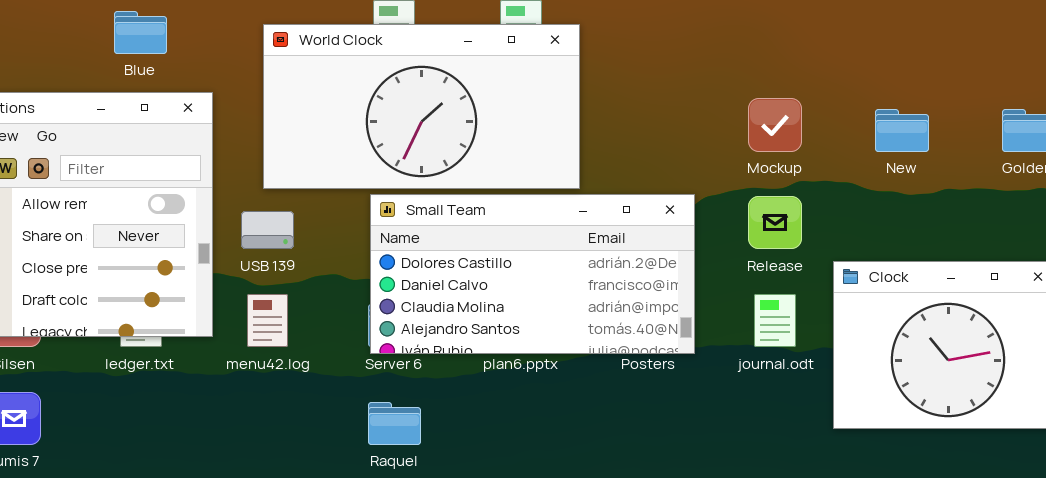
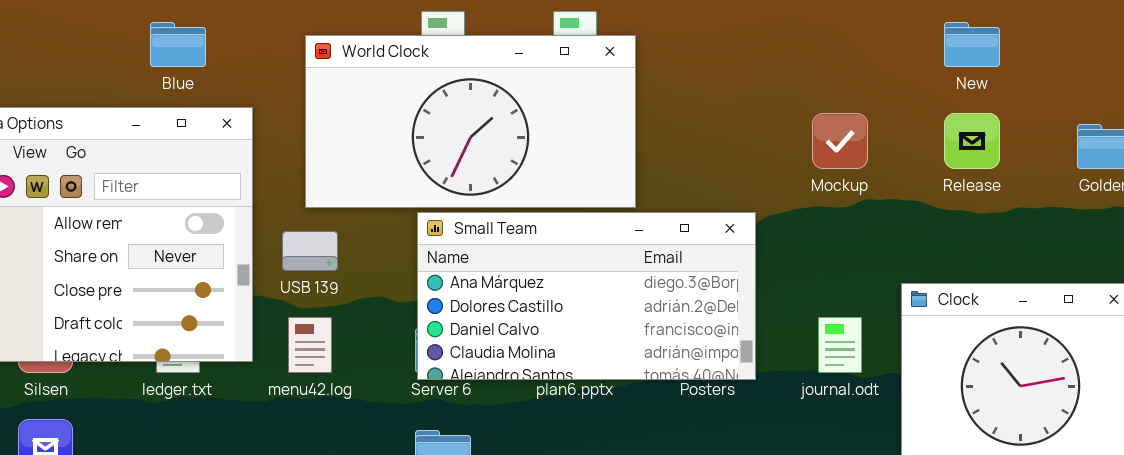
New: [875,109,929,152] -> [944,22,1000,67], moved
Small Team: [370,194,695,354] -> [417,212,756,380], scrolled up 1 row
Release: [748,196,802,249] -> [944,113,1000,169], moved

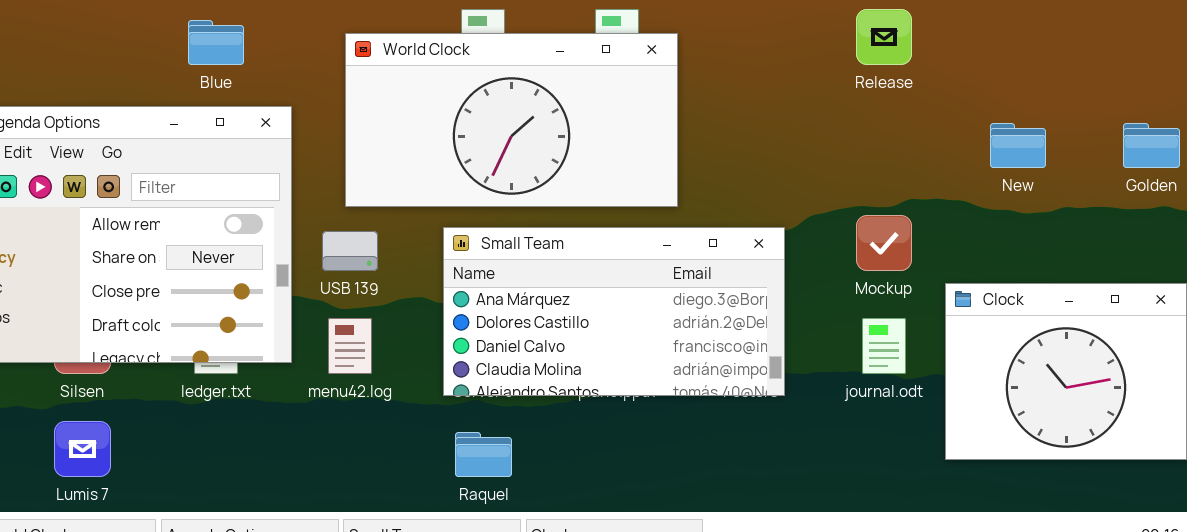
New: [944,22,1000,67] -> [990,123,1046,168], moved
Mockup: [812,113,868,169] -> [856,215,912,271], moved
Release: [944,113,1000,169] -> [856,9,912,65], moved
Small Team: [417,212,756,380] -> [443,227,785,396], moved

